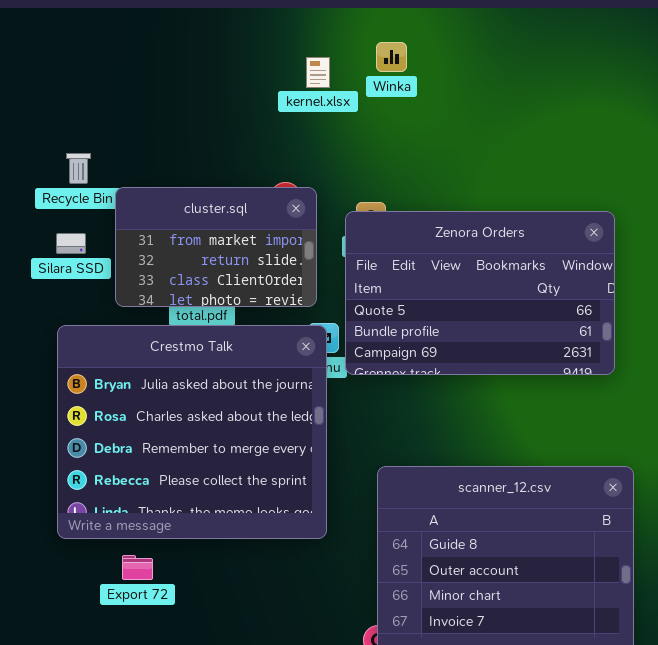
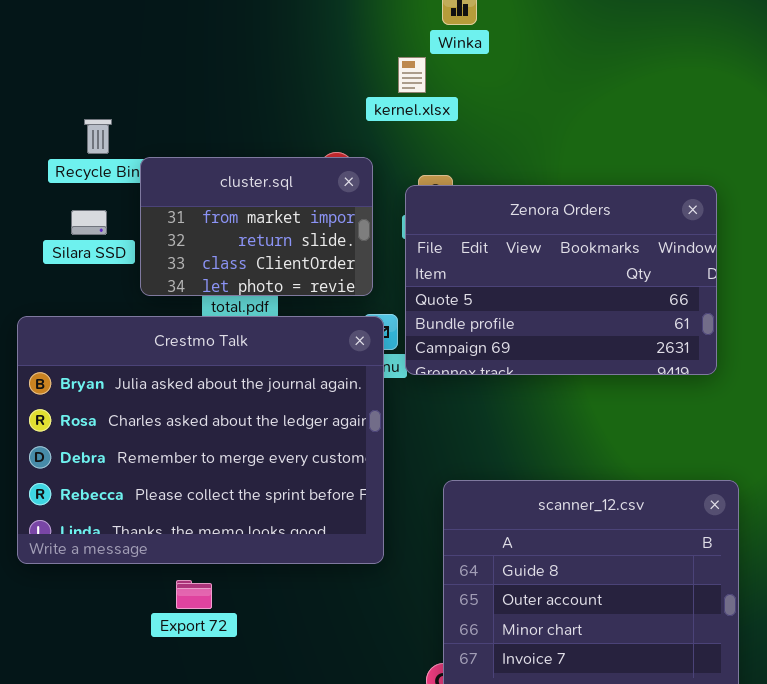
kernel.xlsx: [306,57,330,88] -> [398,57,426,93], moved
Crestmo Talk: [57,325,327,539] -> [17,316,384,564], resized
Export 72: [122,555,153,580] -> [176,580,212,609], moved

